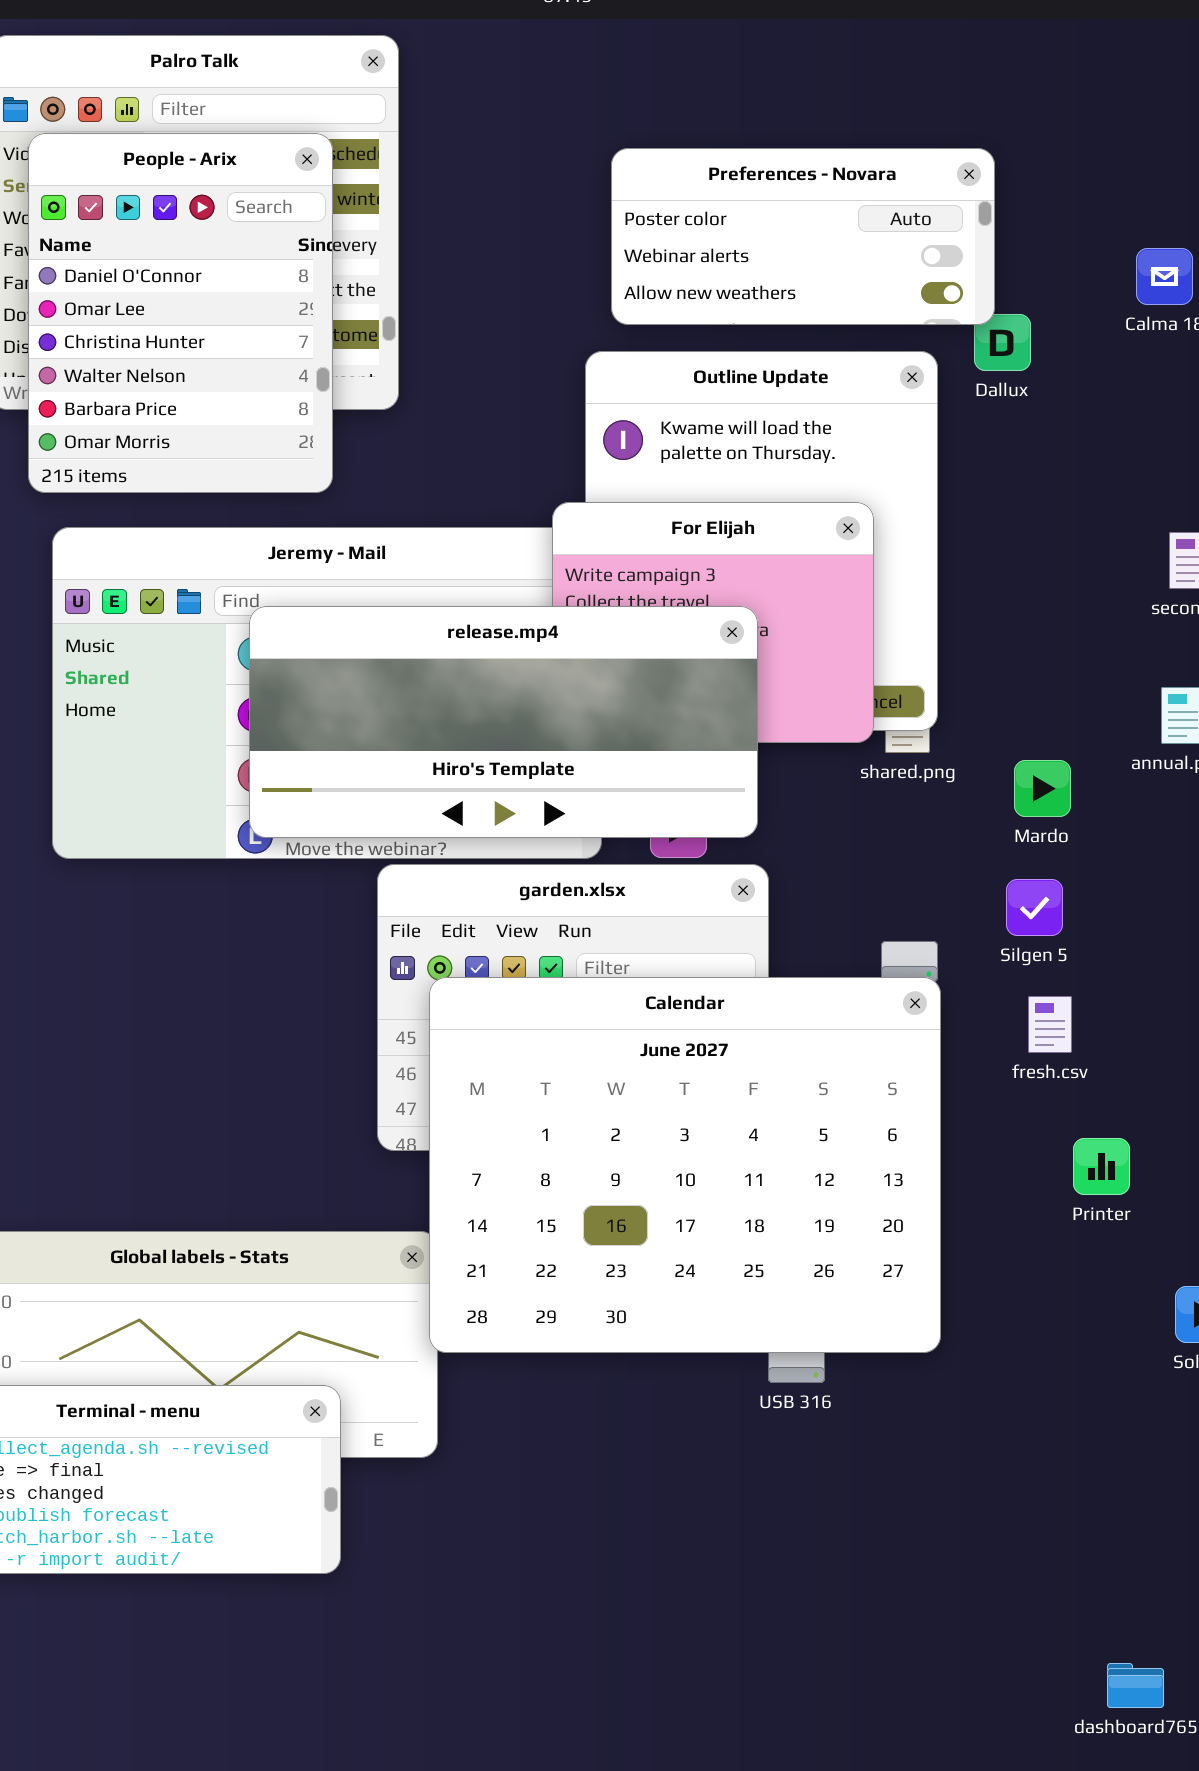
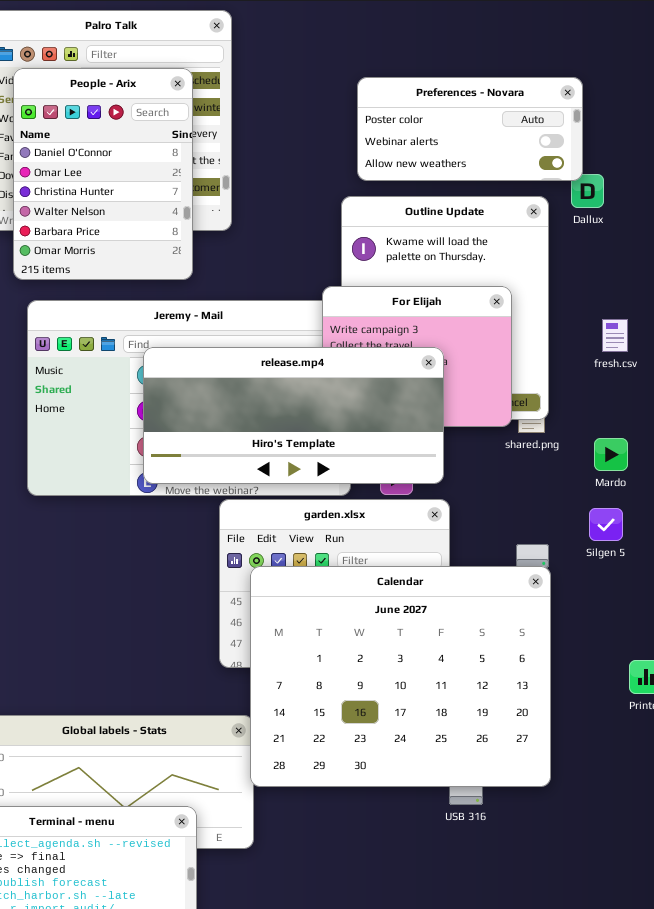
fresh.csv: [1028,996,1072,1053] -> [602,319,628,352], moved

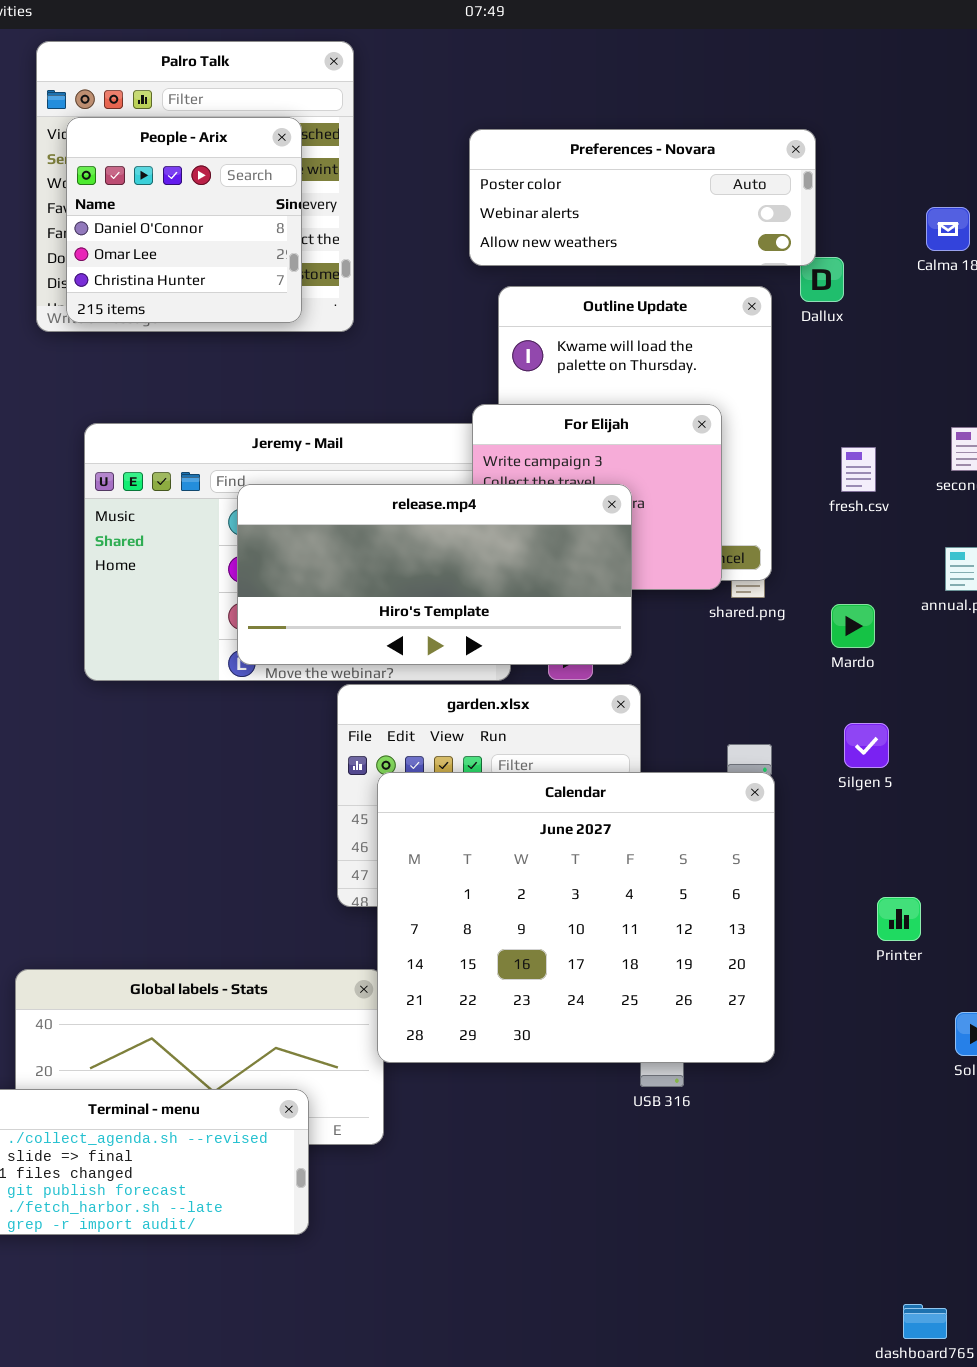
People - Arix: [13,68,193,280] -> [66,117,302,323], resized
Preferences - Novara: [357,77,583,181] -> [469,129,816,266], resized
Silgen 5: [589,508,623,541] -> [844,723,889,768], moved

